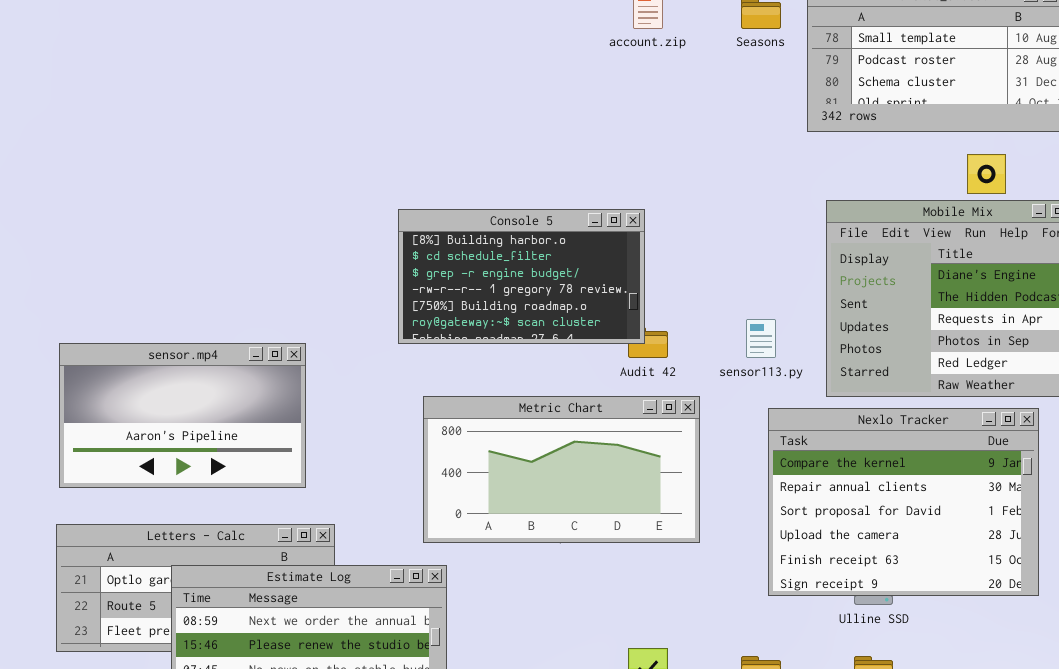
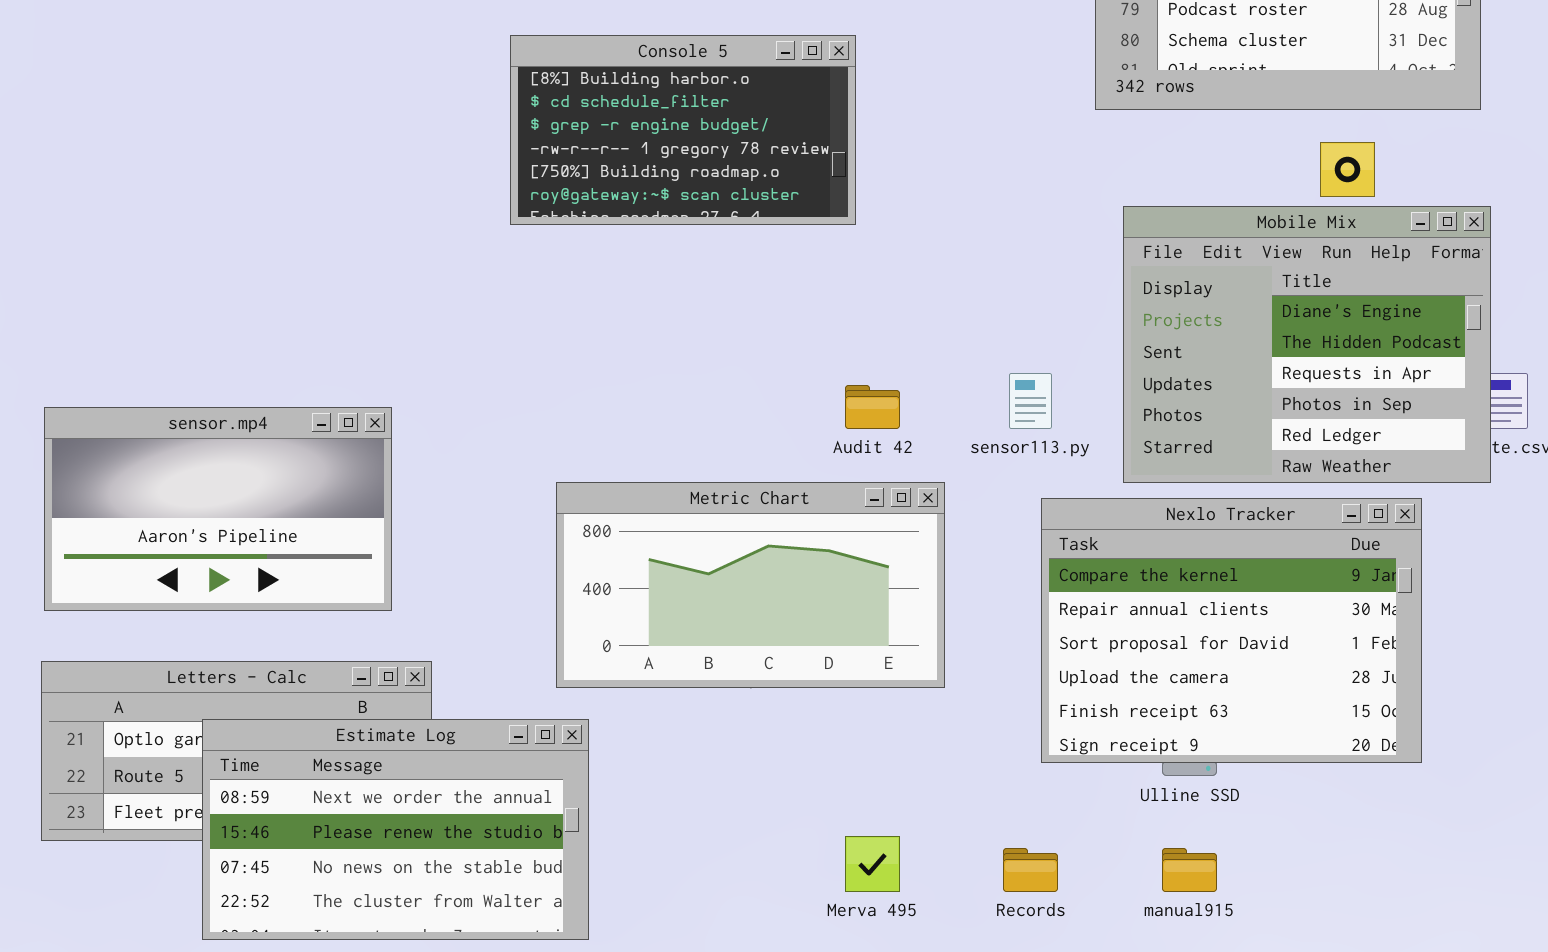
Console 5: [398,209,645,344] -> [510,35,856,225], moved

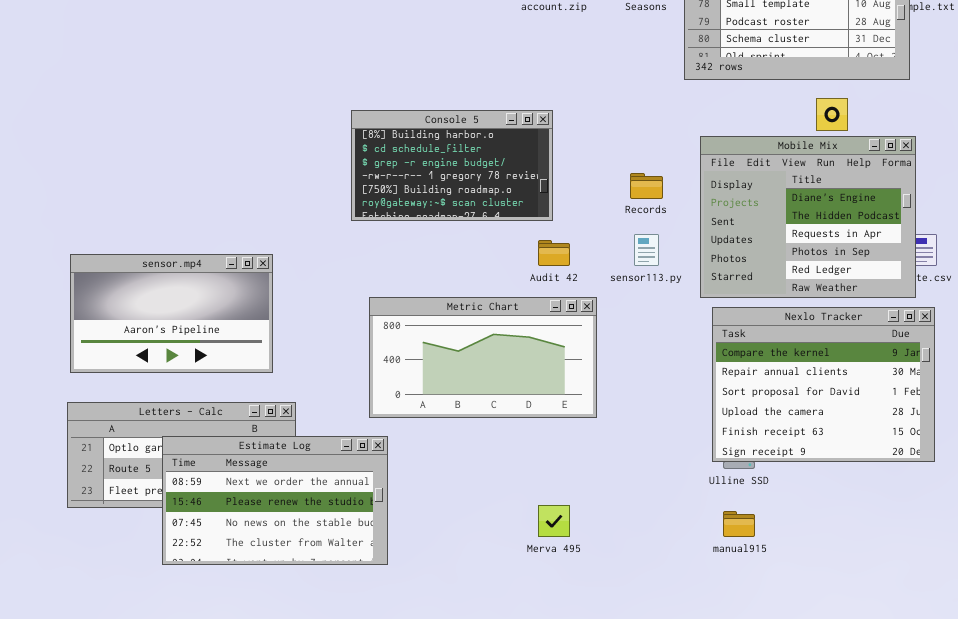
Console 5: [510,35,856,225] -> [351,110,553,221], moved
Nexlo Tracker: [1041,498,1422,763] -> [712,307,935,462], moved
Records: [1003,848,1058,892] -> [630,173,663,199], moved

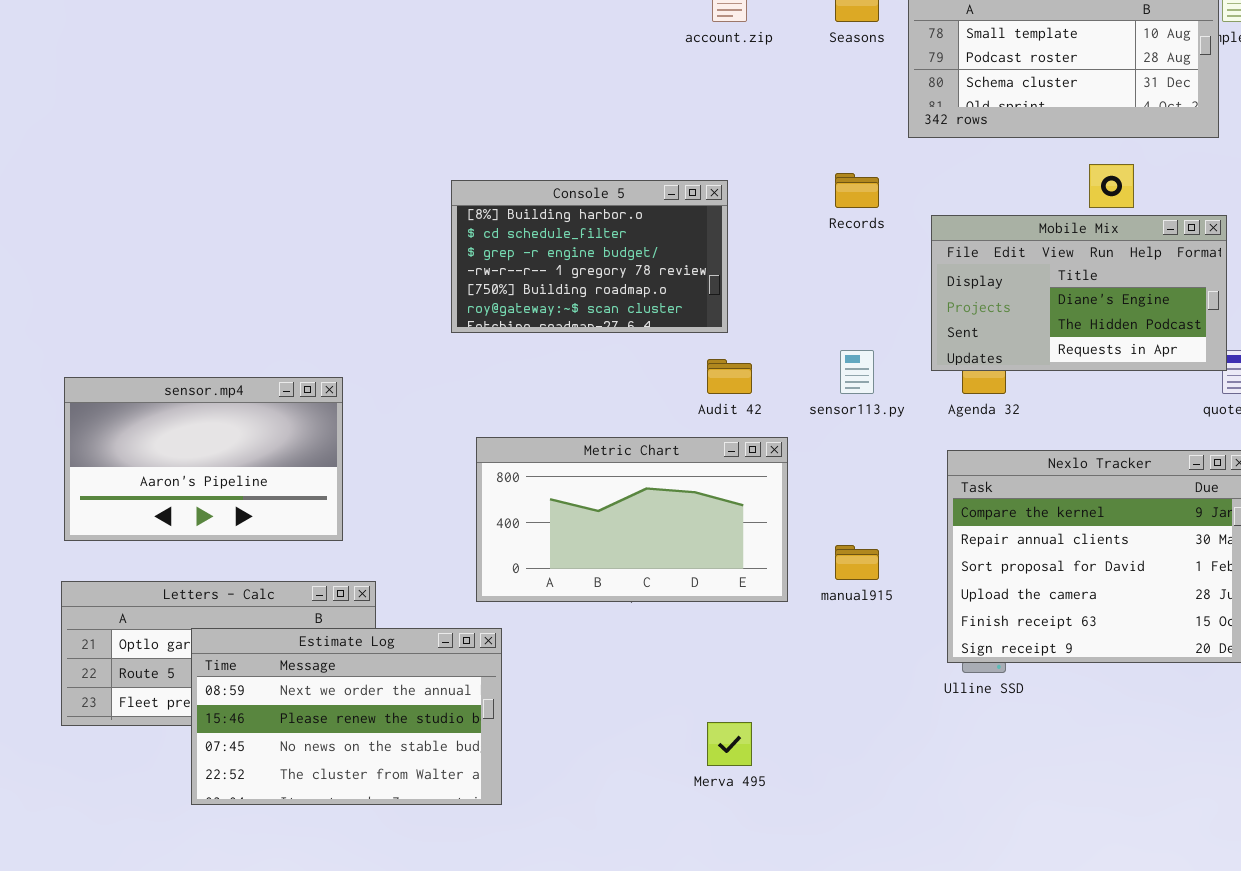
Mobile Mix: [700,136,916,298] -> [931,215,1227,371], resized
Records: [630,173,663,199] -> [835,173,879,208], moved
manual915: [723,511,755,537] -> [835,545,879,580], moved

